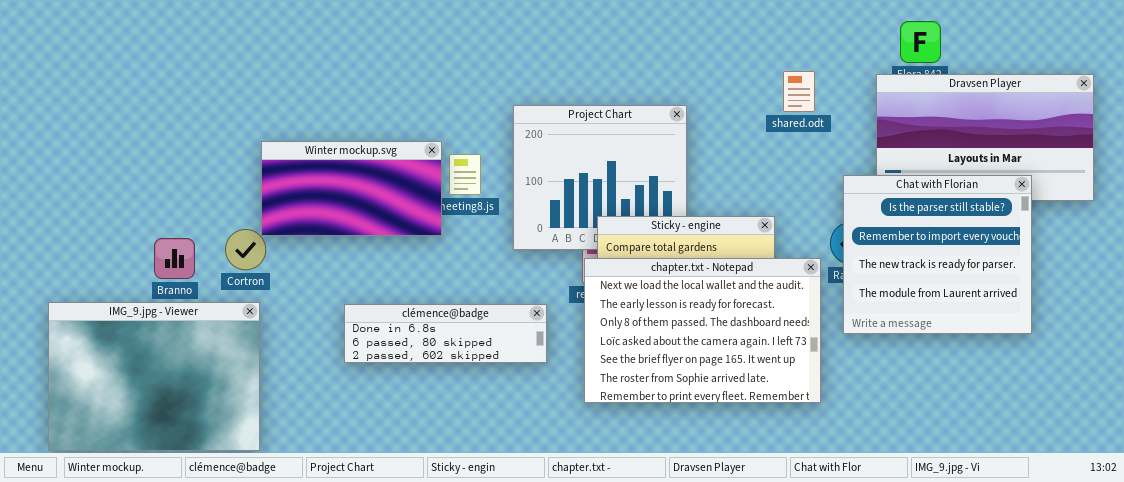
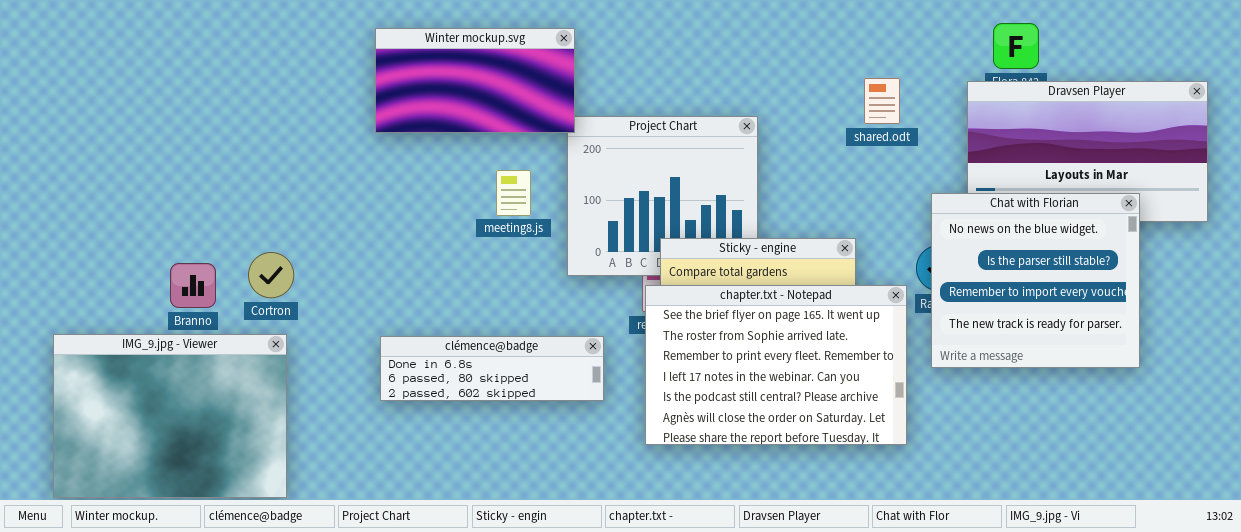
Winter mockup.svg: [261,141,442,236] -> [375,28,575,133], moved
Chat with Florian: [843,175,1032,334] -> [931,193,1140,368], scrolled up 1 row
chapter.txt - Notepad: [584,258,821,403] -> [645,285,907,445], scrolled down 4 rows

